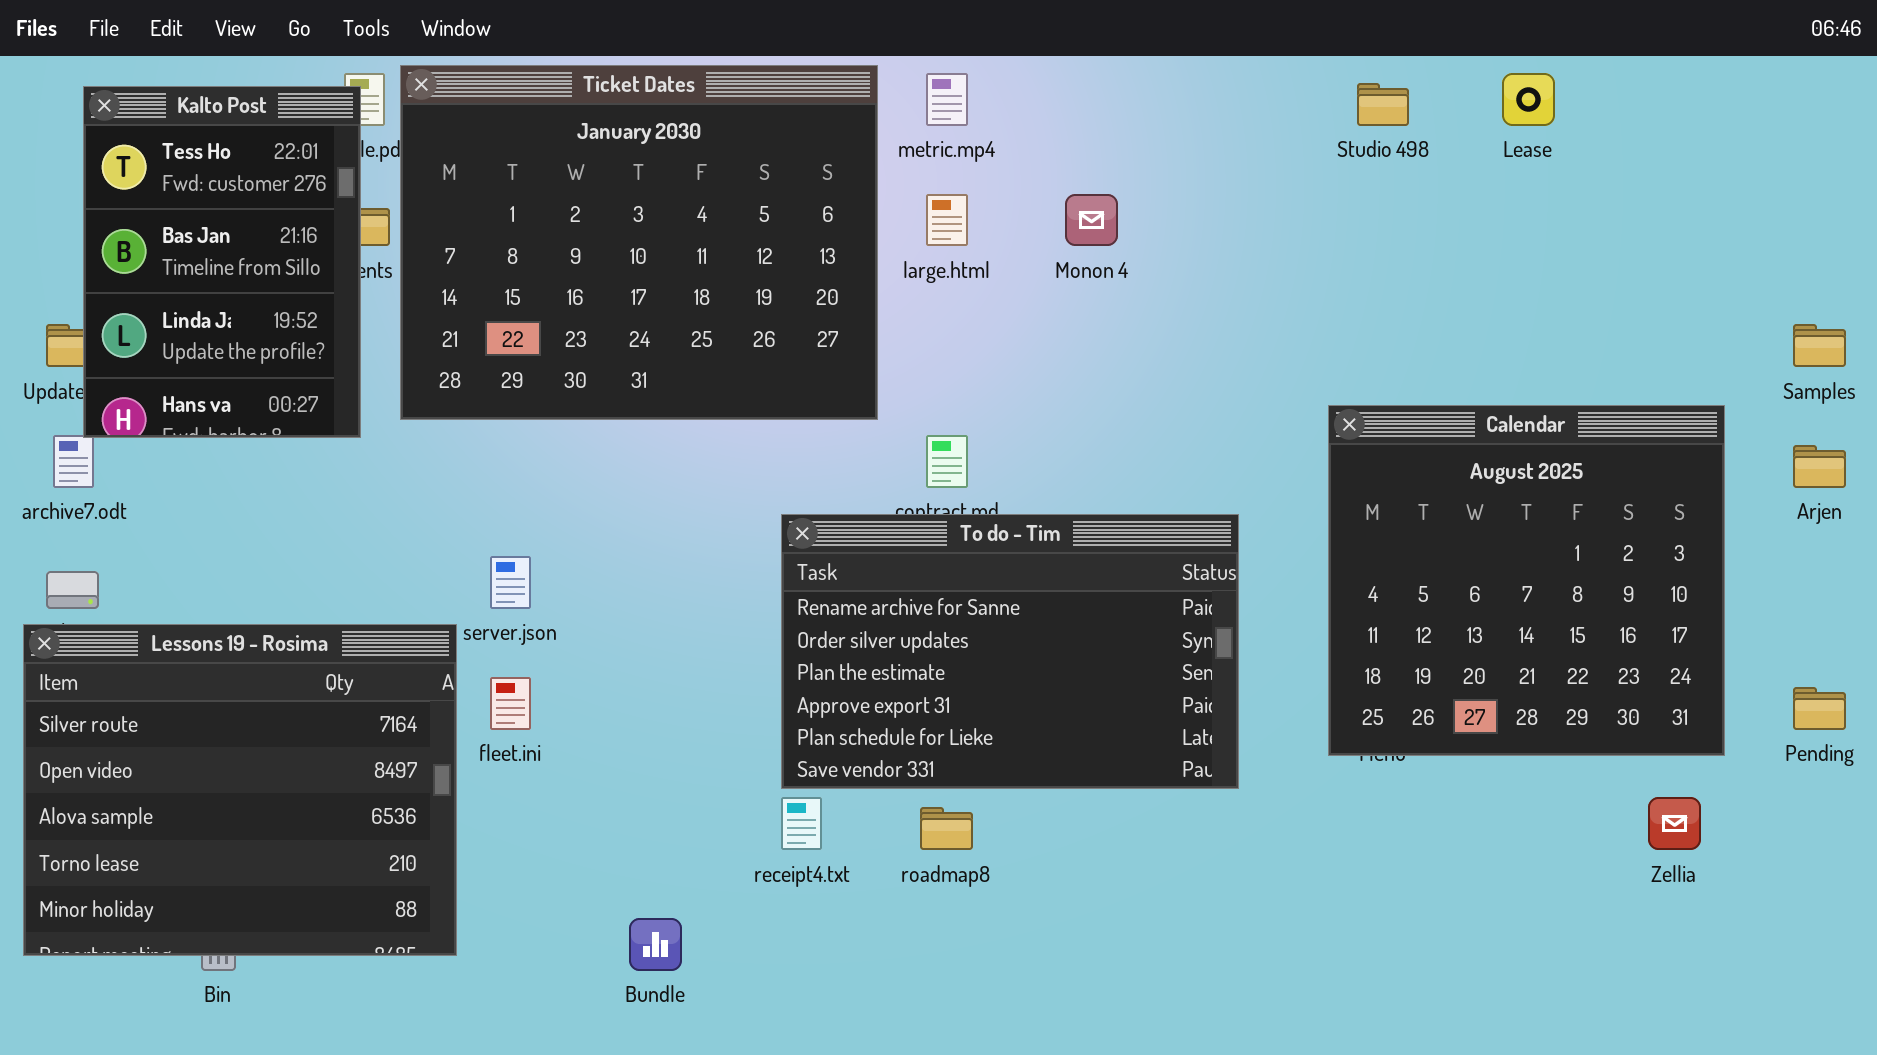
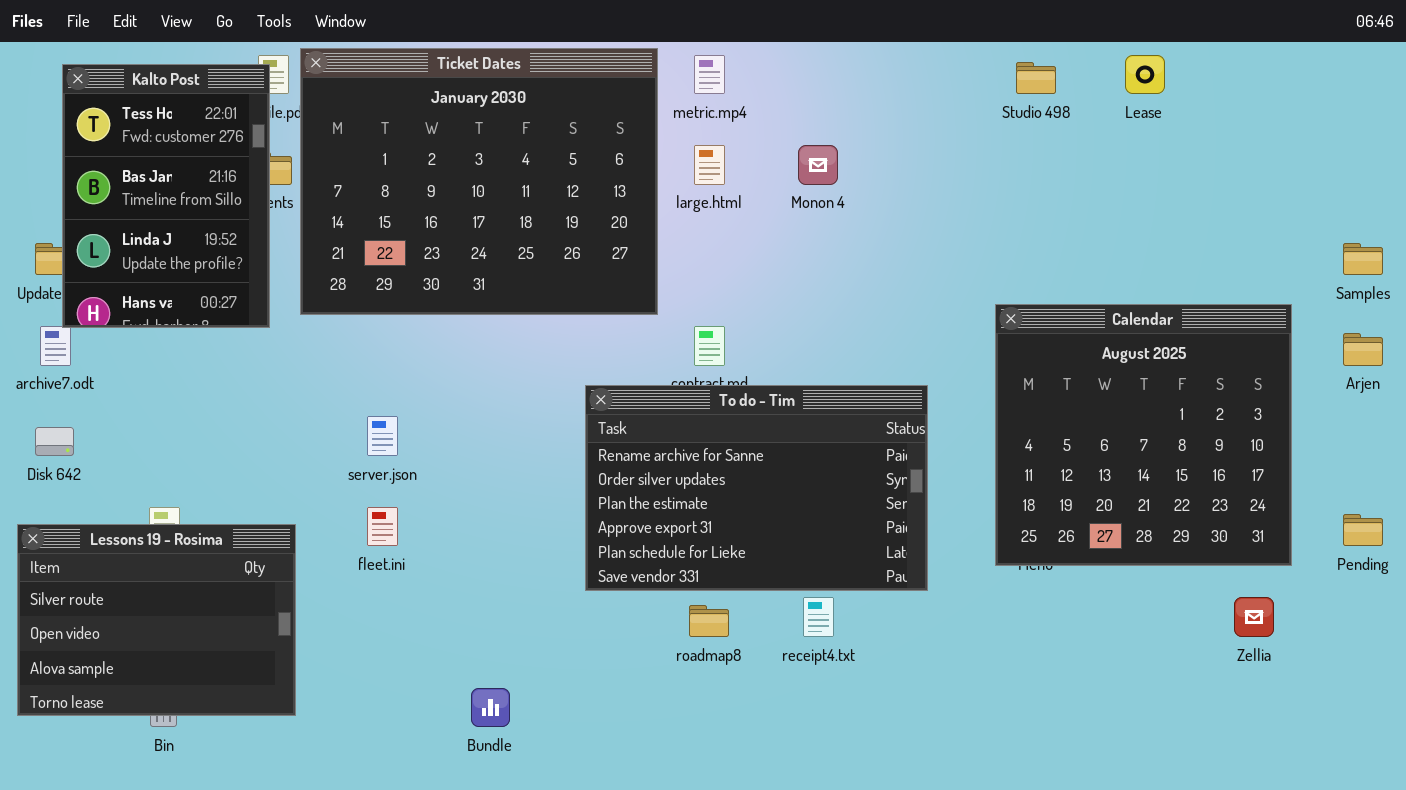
Lessons 19 - Rosima: [23,624,457,956] -> [17,524,296,716], resized
receipt4.txt: [781,797,822,850] -> [803,597,834,637], moved

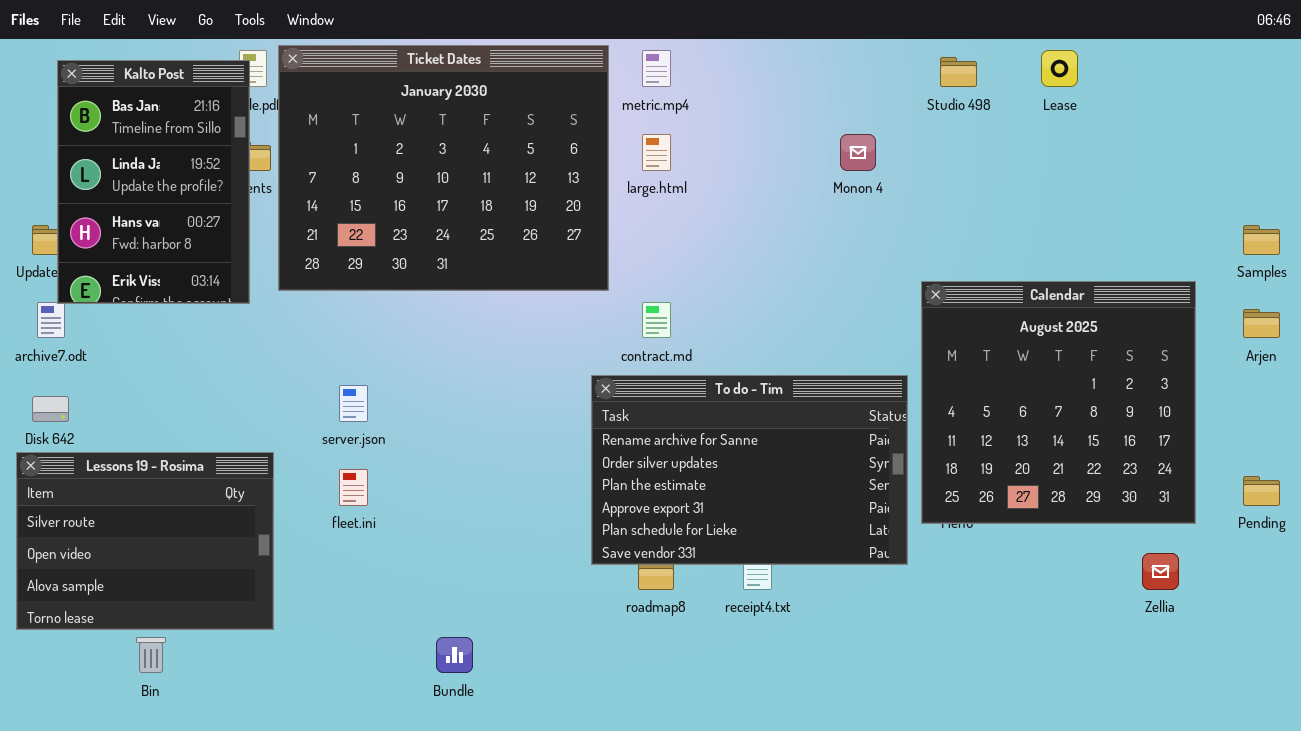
Kalto Post: [62,64,270,328] -> [57,60,250,304], scrolled down 1 row
Monon 4: [798,145,838,185] -> [840,134,876,171], moved
To do - Tim: [585,385,928,591] -> [591,375,908,565], moved
Lessons 19 - Rosima: [17,524,296,716] -> [16,452,274,630], moved

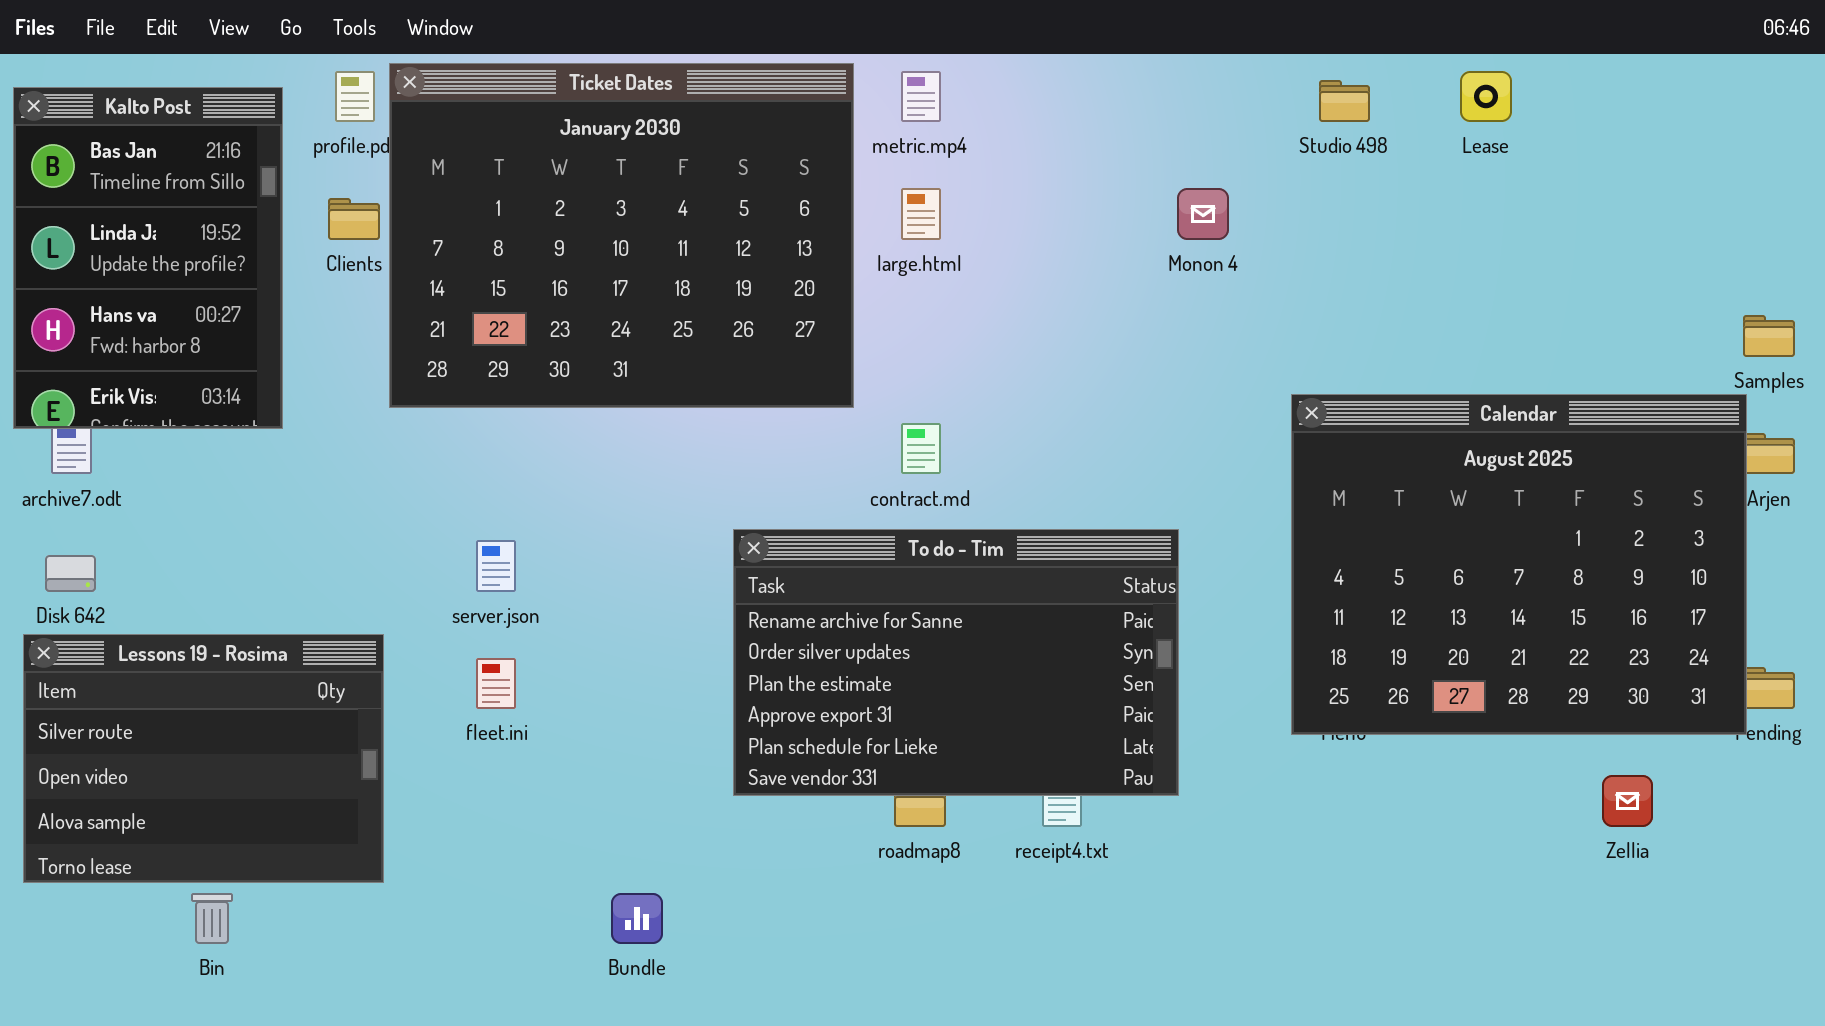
Kalto Post: [57,60,250,304] -> [13,87,283,429], moved
Calendar: [921,281,1196,524] -> [1291,394,1747,735], resized
To do - Tim: [591,375,908,565] -> [733,529,1179,796], moved

